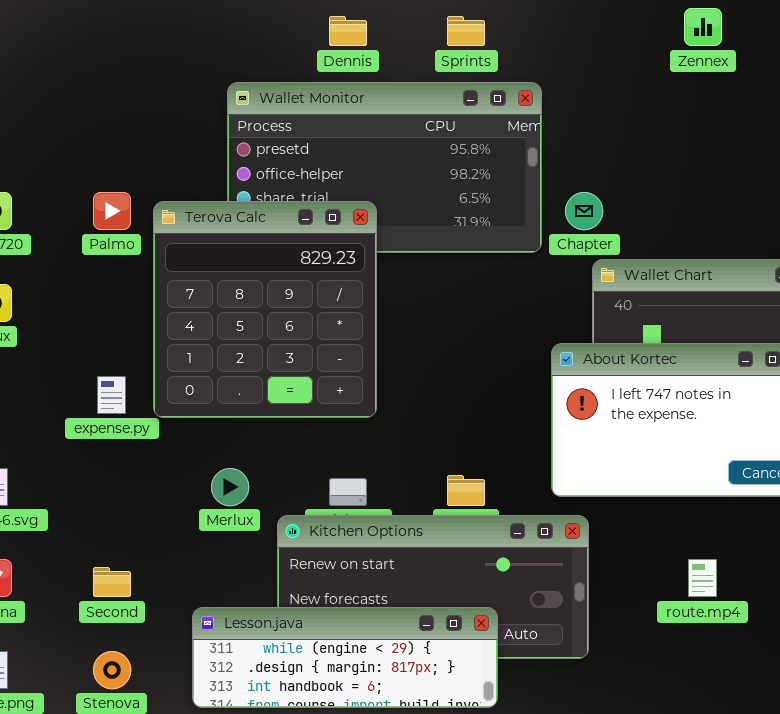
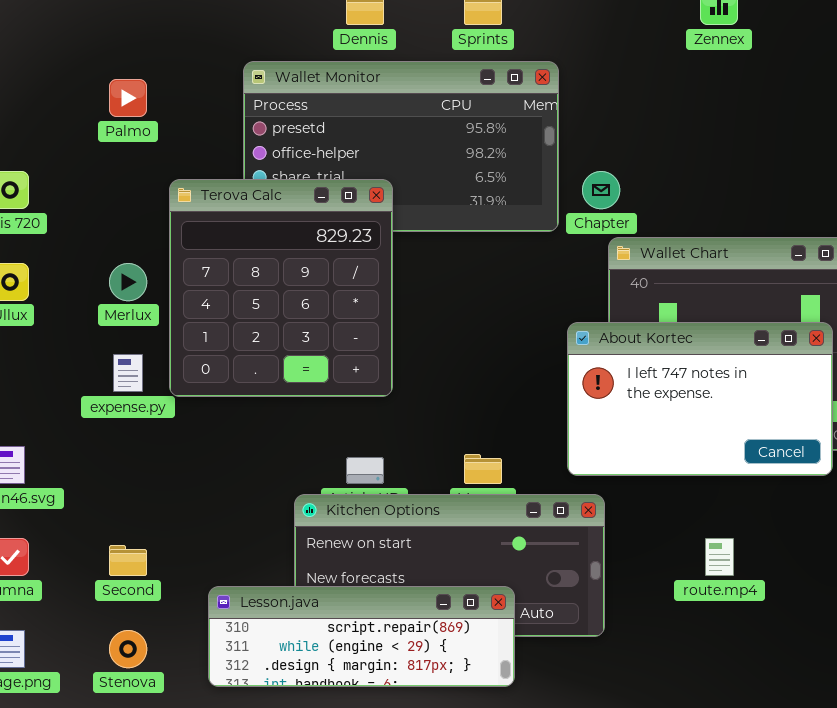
Palmo: [93,192,131,230] -> [109,79,147,117], moved
Merlux: [211,468,249,506] -> [109,263,147,301], moved
Lesson.java: [192,607,498,708] -> [208,586,515,687], scrolled up 1 row

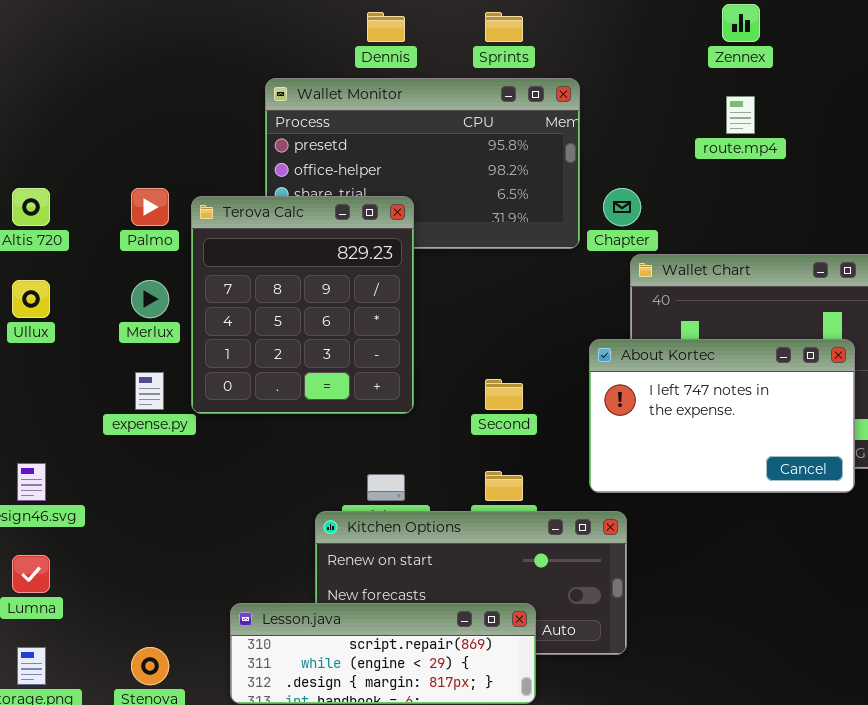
Palmo: [109,79,147,117] -> [131,188,169,226], moved
route.mp4: [705,538,734,576] -> [726,96,755,134], moved
Second: [109,545,147,576] -> [485,379,523,410], moved

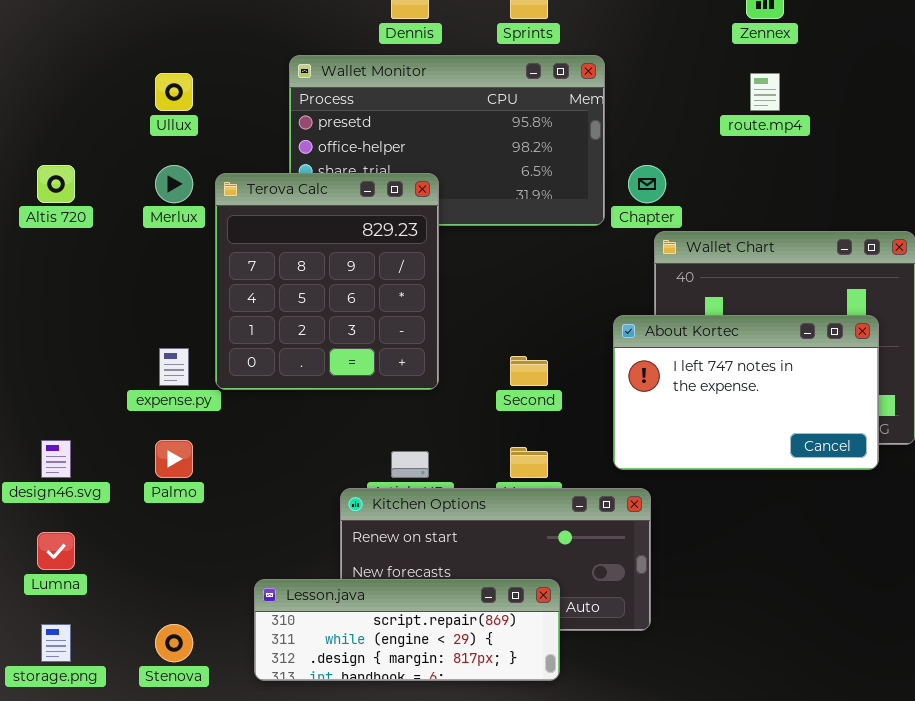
Palmo: [131,188,169,226] -> [155,440,193,478], moved
Ullux: [12,280,50,318] -> [155,73,193,111], moved
Merlux: [131,280,169,318] -> [155,165,193,203], moved

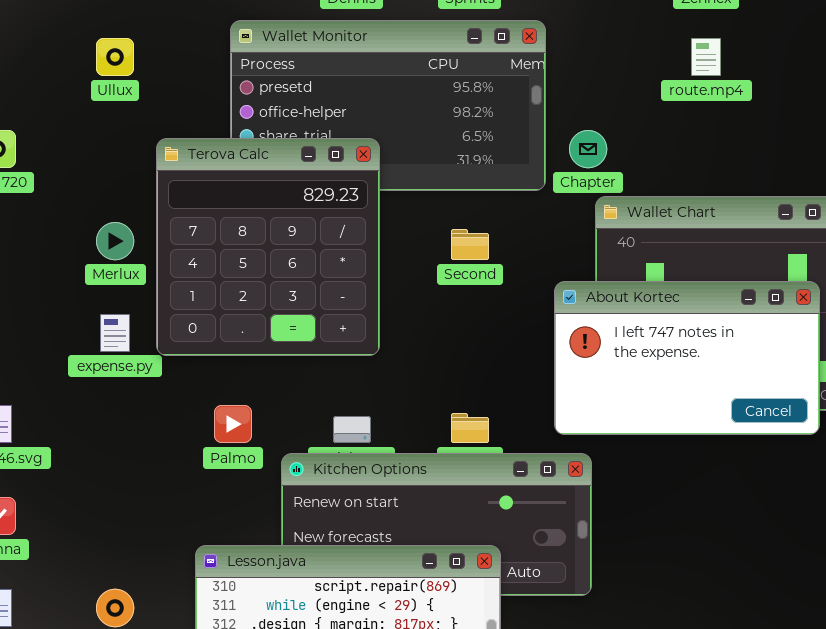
Merlux: [155,165,193,203] -> [96,222,134,260], moved
Second: [510,356,548,386] -> [451,229,489,260], moved
Palmo: [155,440,193,478] -> [214,405,252,443], moved

